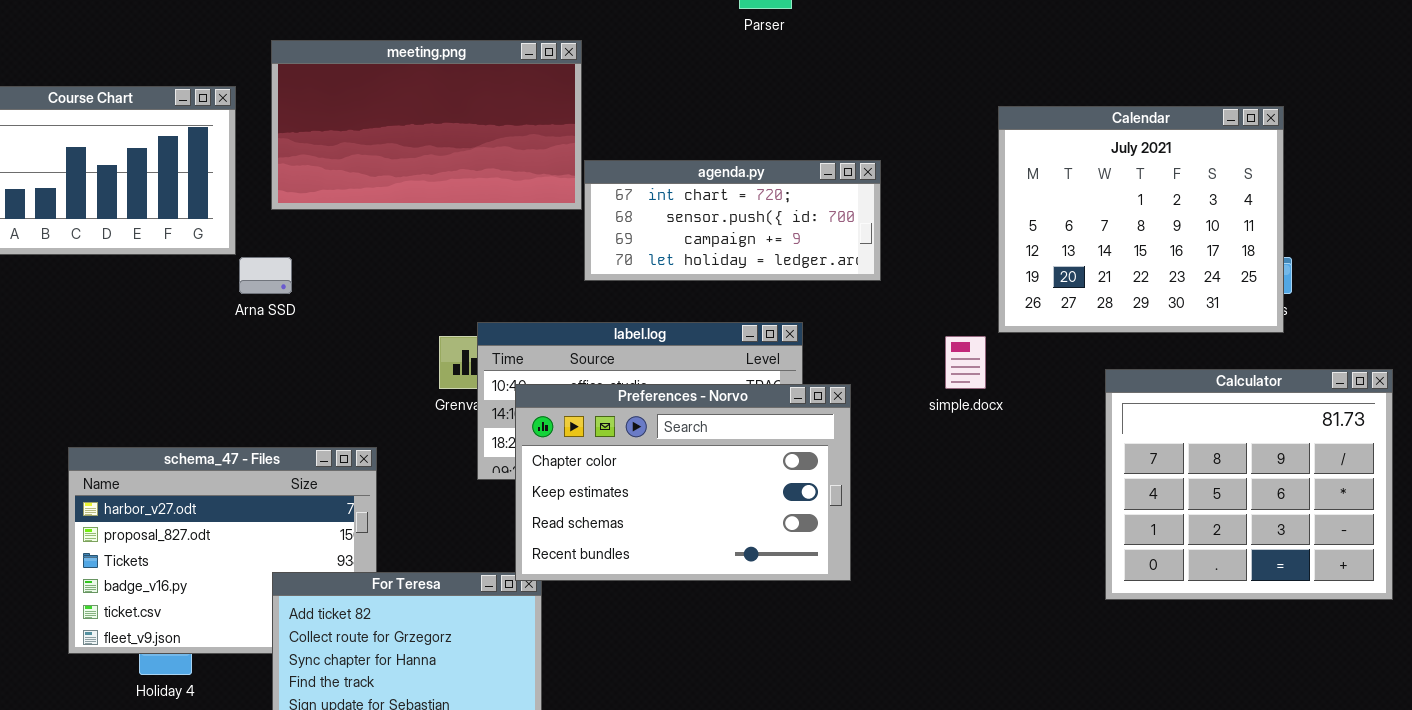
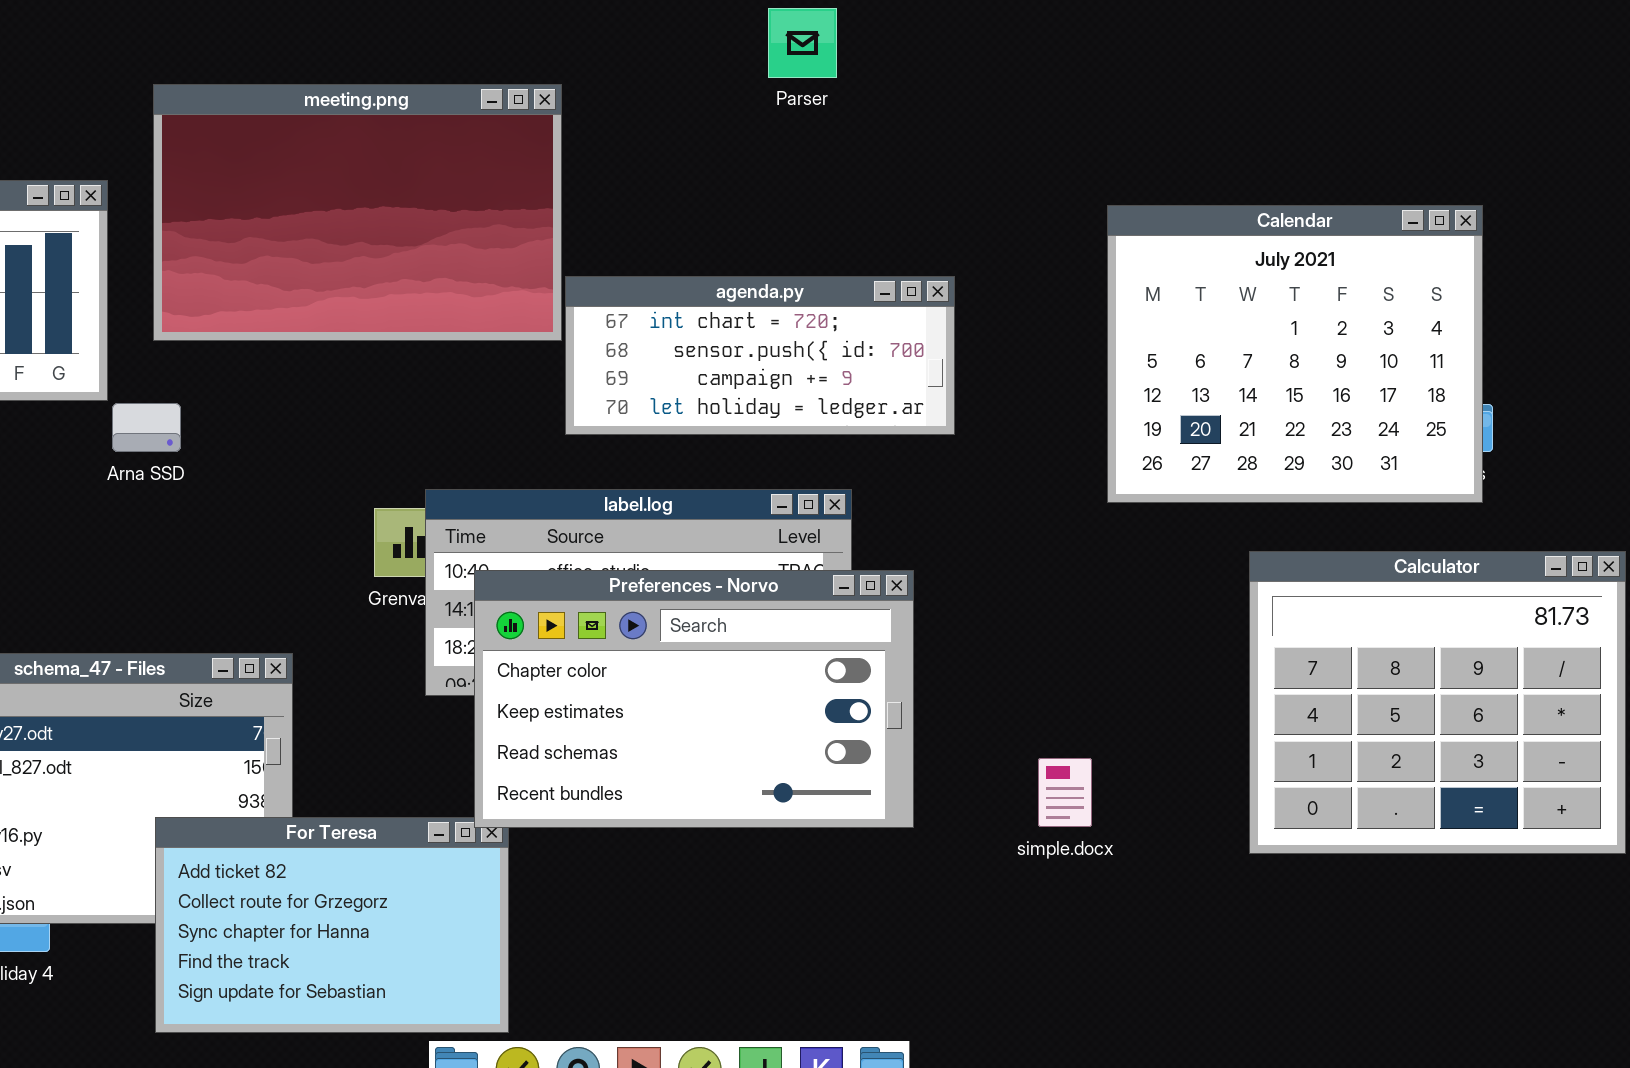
meeting.png: [271,40,582,210] -> [153,84,562,341], resized
simple.docx: [945,336,986,389] -> [1038,758,1092,827], moved

